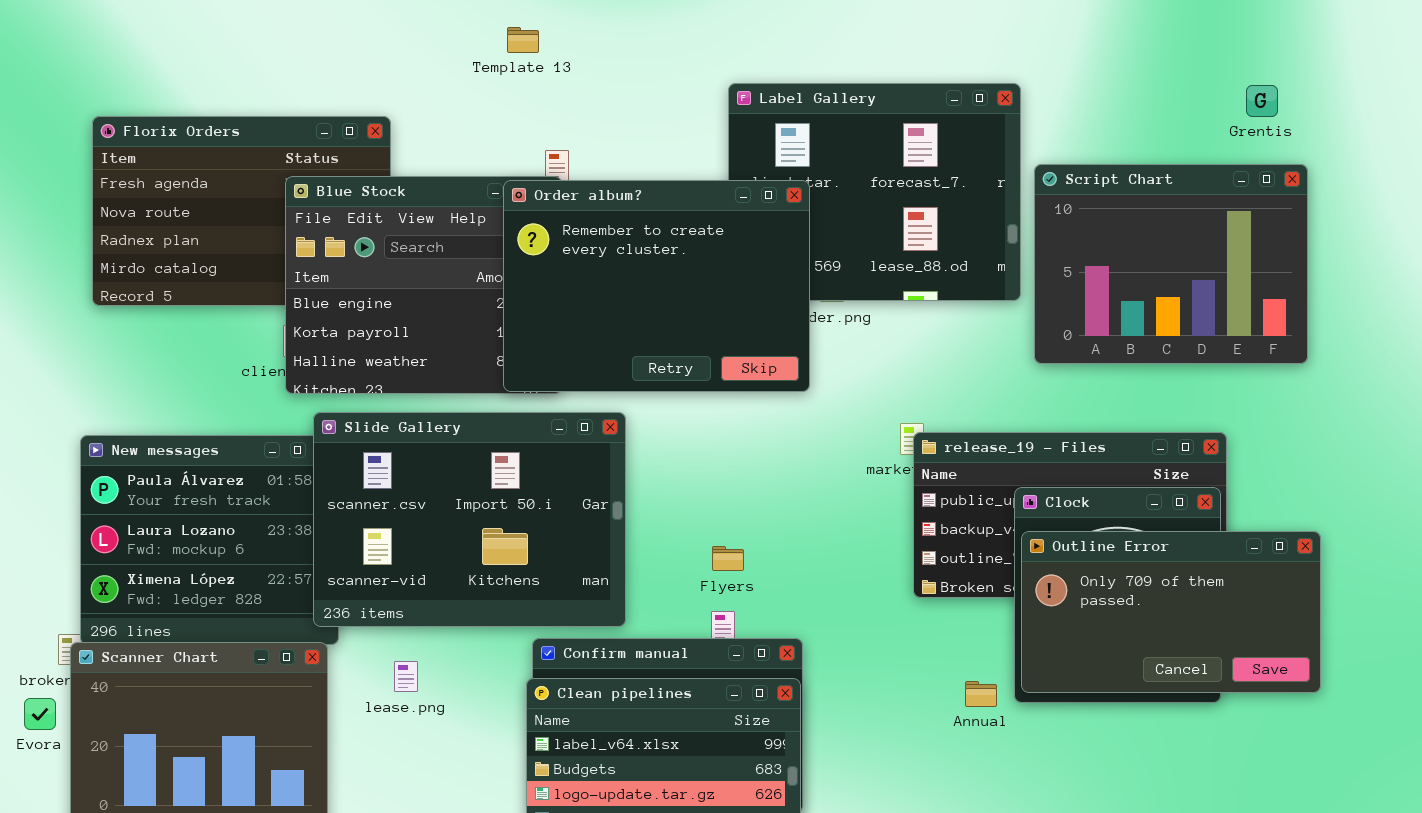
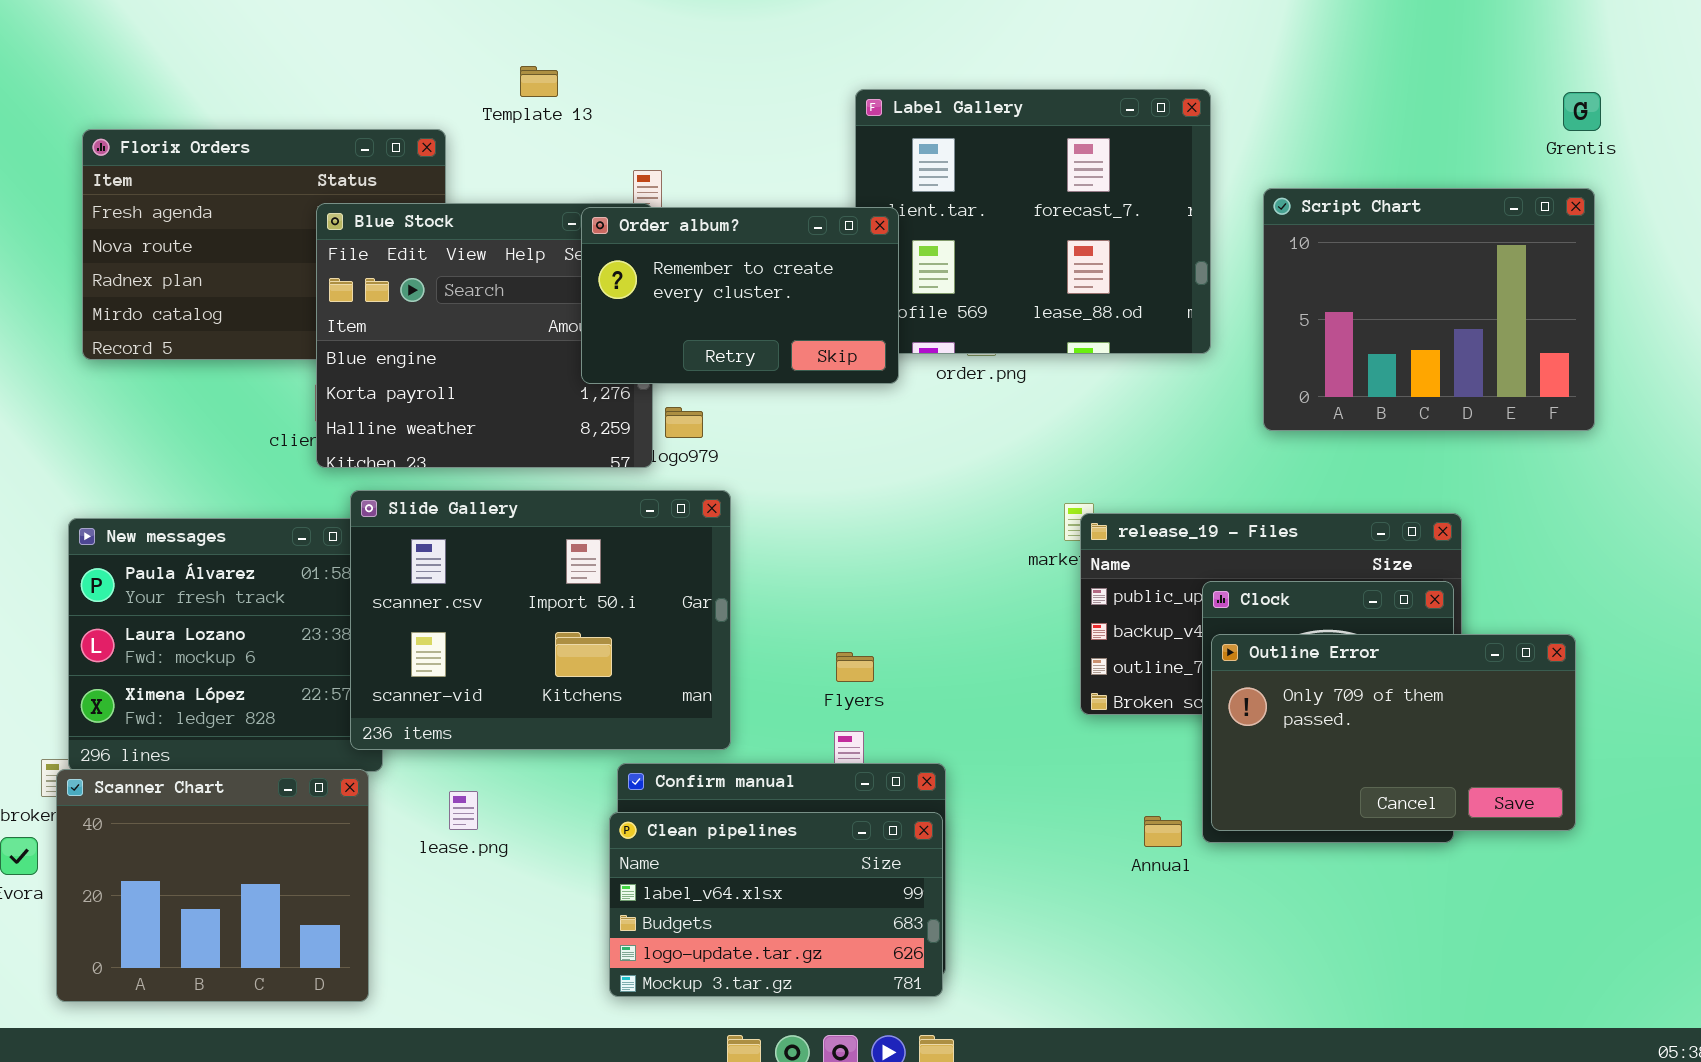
Template 13: [507,27,539,53] -> [520,66,558,97], moved
Grentis: [1246,85,1278,117] -> [1563,92,1601,131], moved
Script Chart: [1034,164,1308,364] -> [1263,188,1595,431], moved
Order album?: [503,180,810,392] -> [581,207,899,384], resized

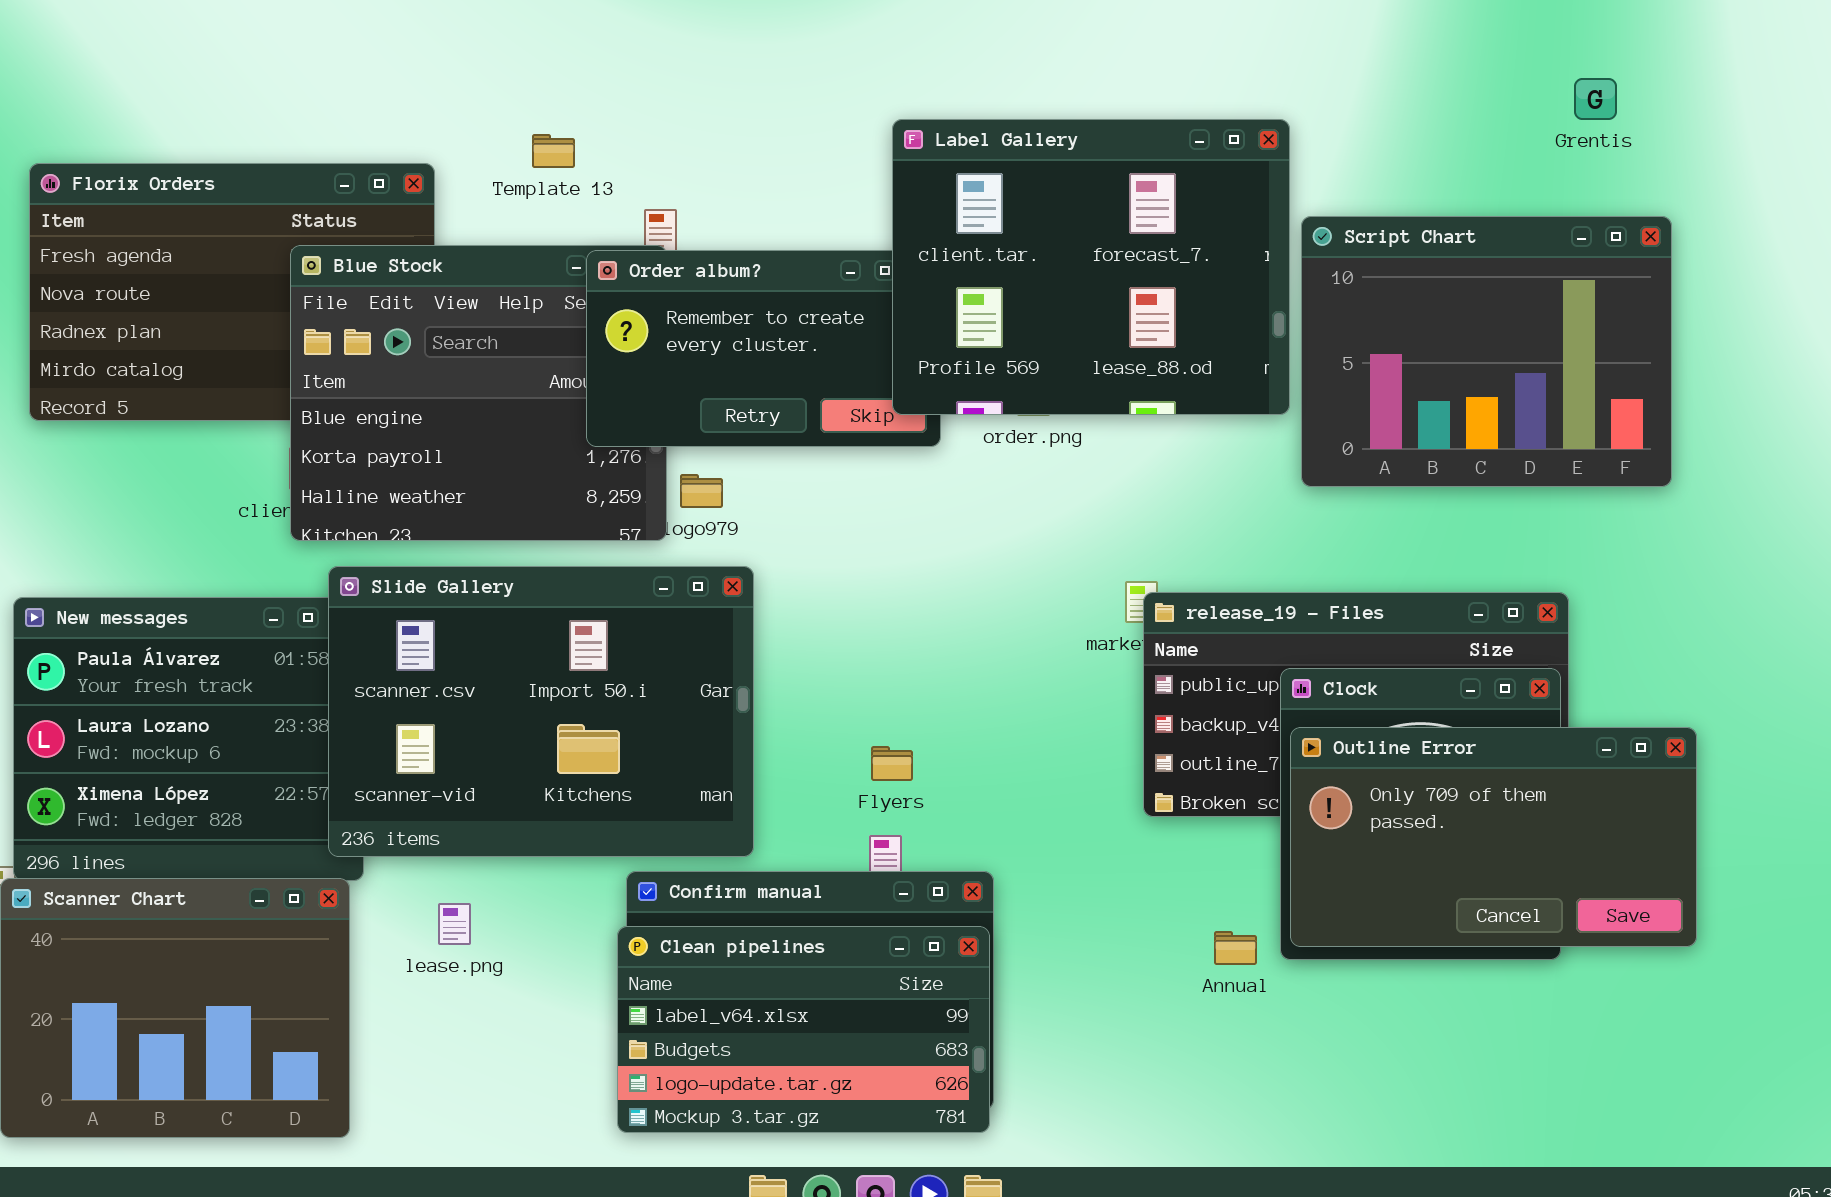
Template 13: [520,66,558,97] -> [532,134,575,168], moved
Label Gallery: [855,89,1211,354] -> [892,119,1290,415], raised
Grentis: [1563,92,1601,131] -> [1574,78,1617,120], moved
Script Chart: [1263,188,1595,431] -> [1301,216,1672,487], moved

